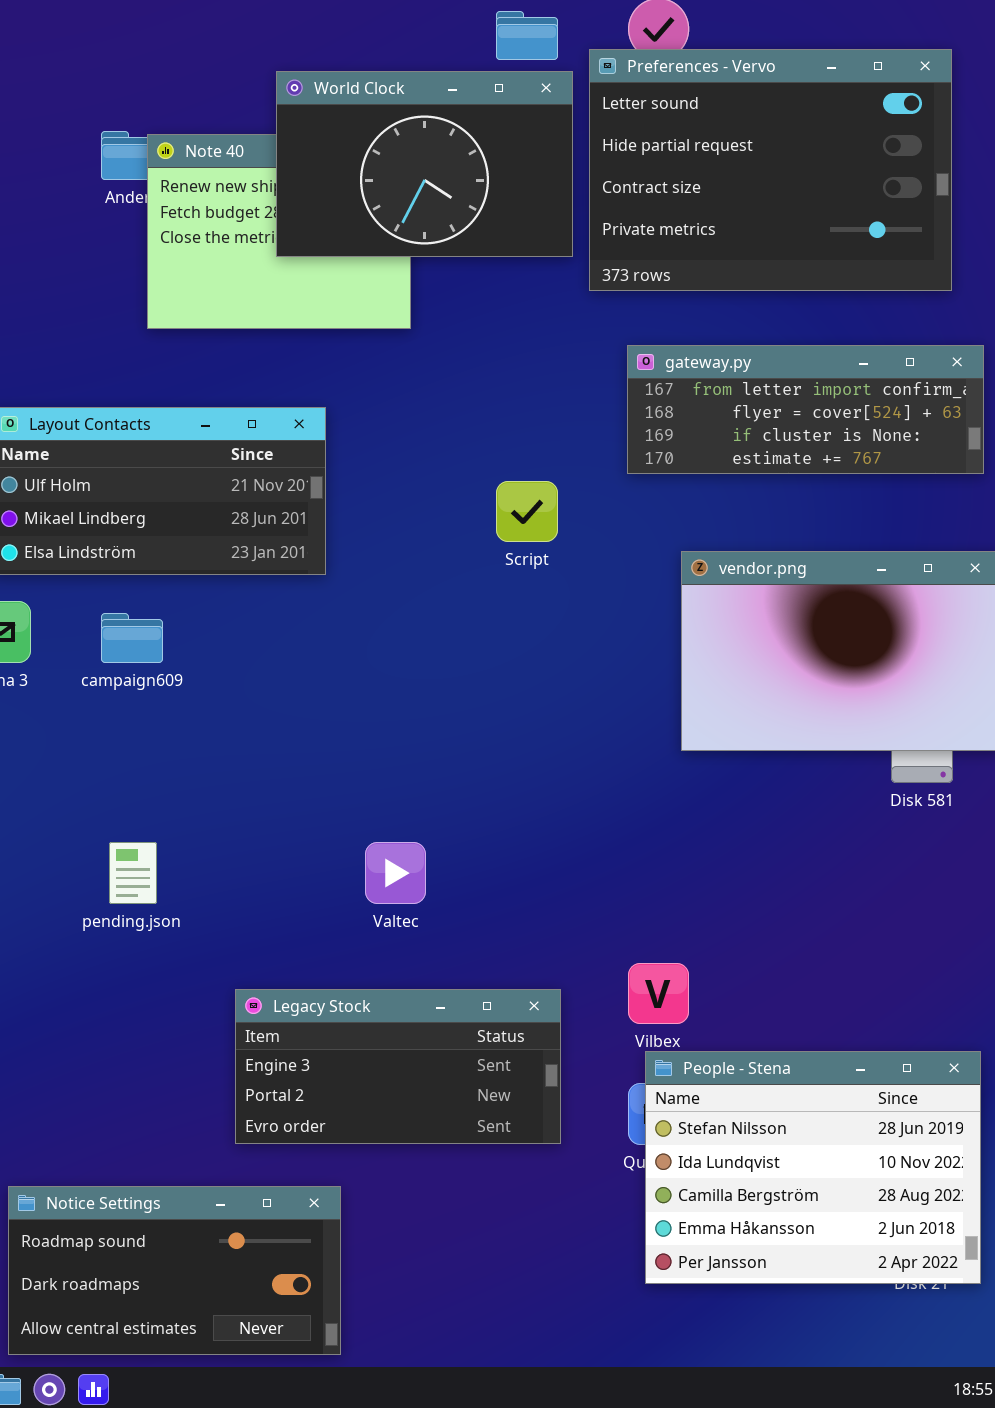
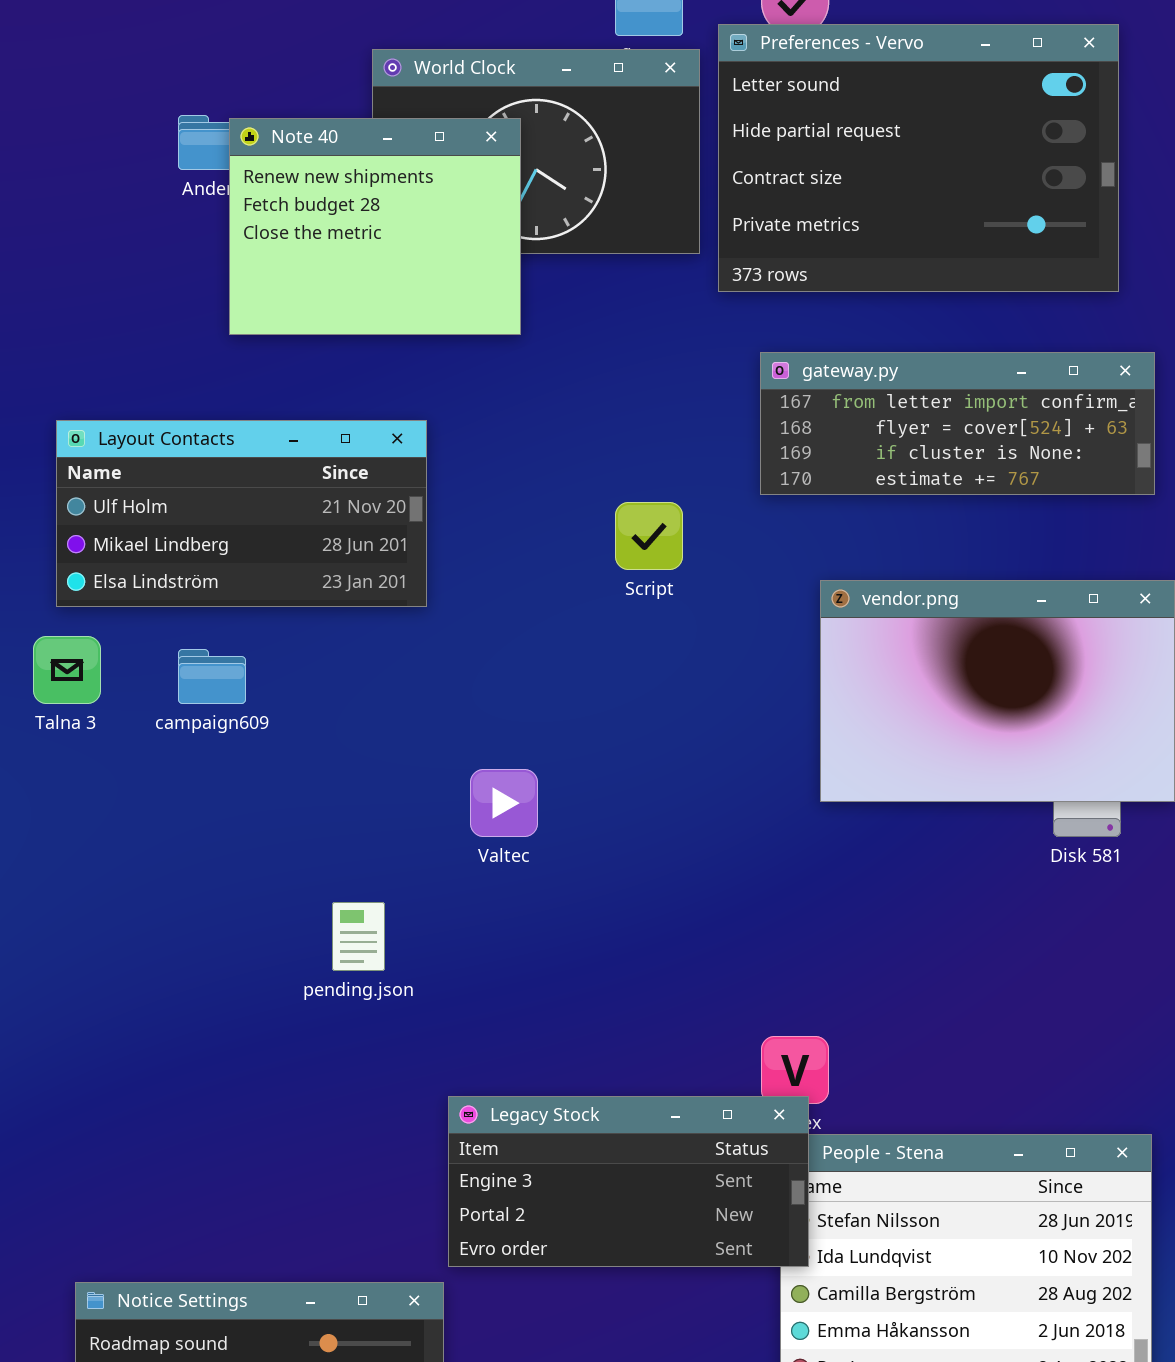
Note 40: [147,134,411,329] -> [229,118,521,335], raised
pending.json: [109,842,157,904] -> [332,902,385,971], moved
Valtec: [365,842,426,904] -> [470,769,538,837], moved
Legacy Stock: [235,989,561,1144] -> [448,1096,809,1267], moved

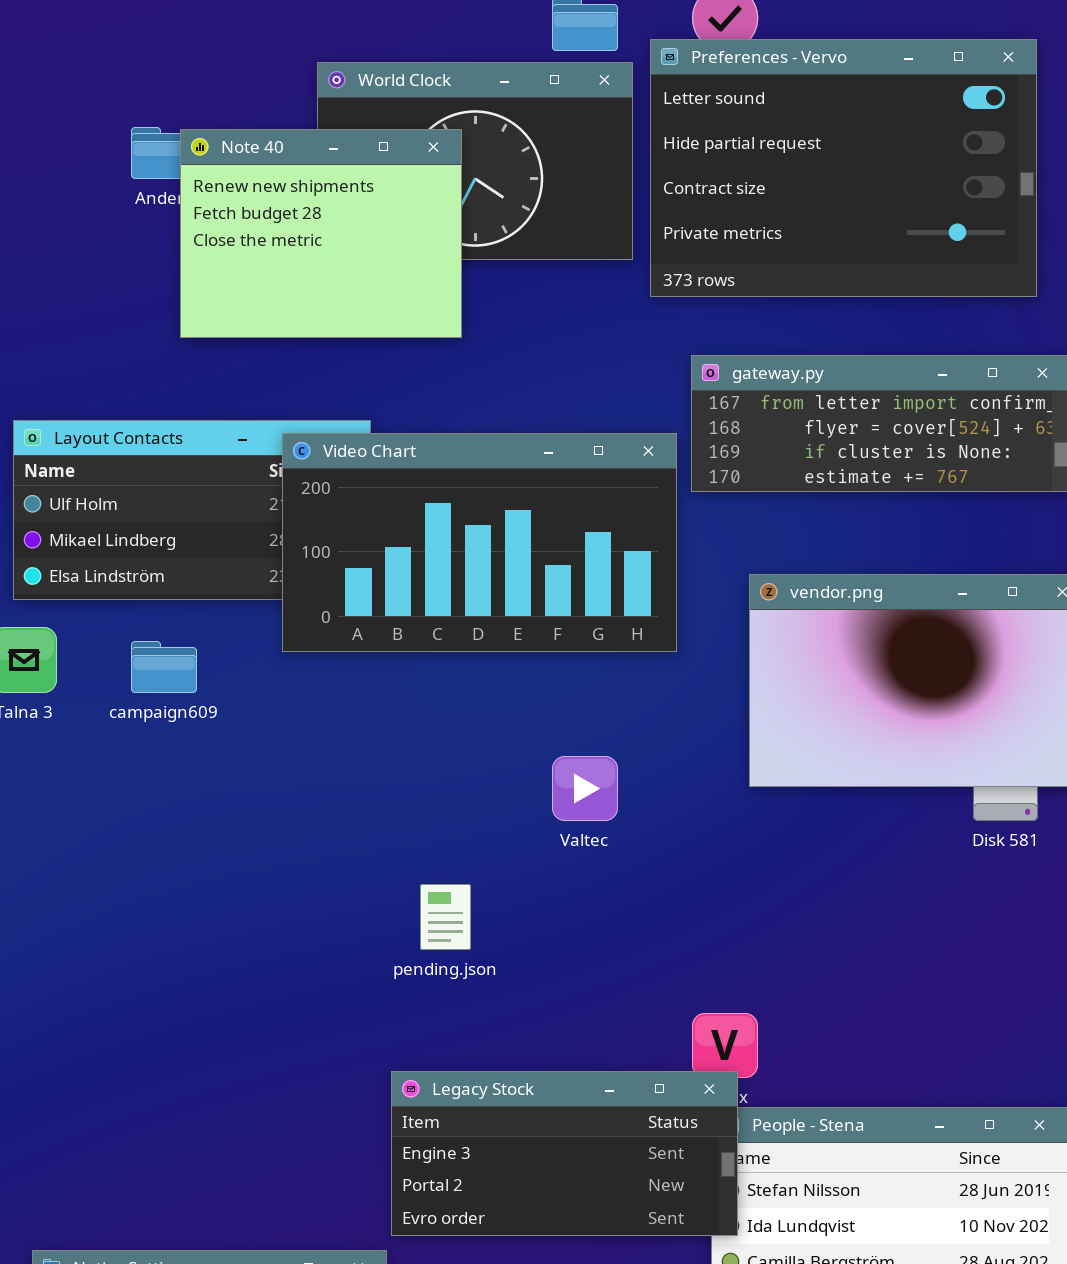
Video Chart: none -> [282,433,677,652], opened
Valtec: [470,769,538,837] -> [552,756,618,821], moved
pending.json: [332,902,385,971] -> [420,884,471,950], moved

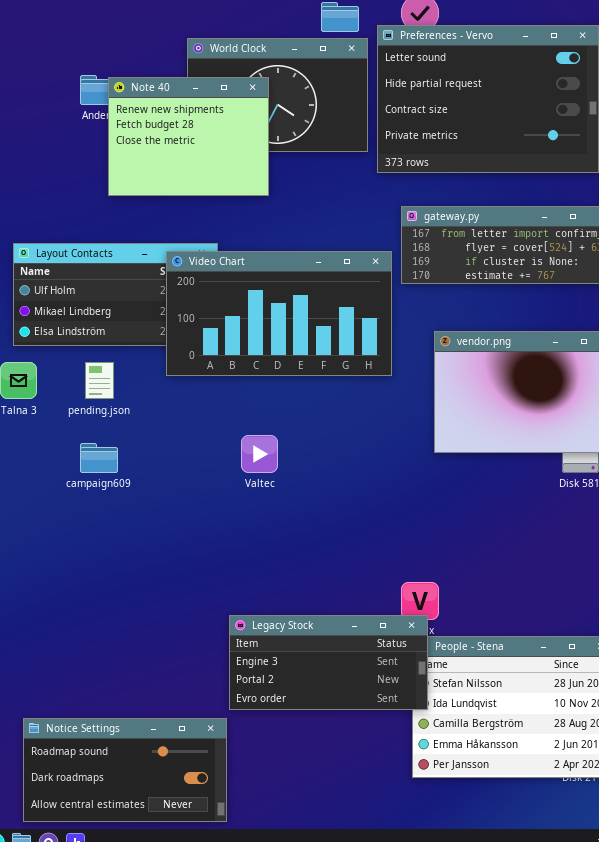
campaign609: [131,641,197,693] -> [80,443,118,473], moved
Valtec: [552,756,618,821] -> [241,435,278,473], moved
pending.json: [420,884,471,950] -> [85,362,114,399], moved

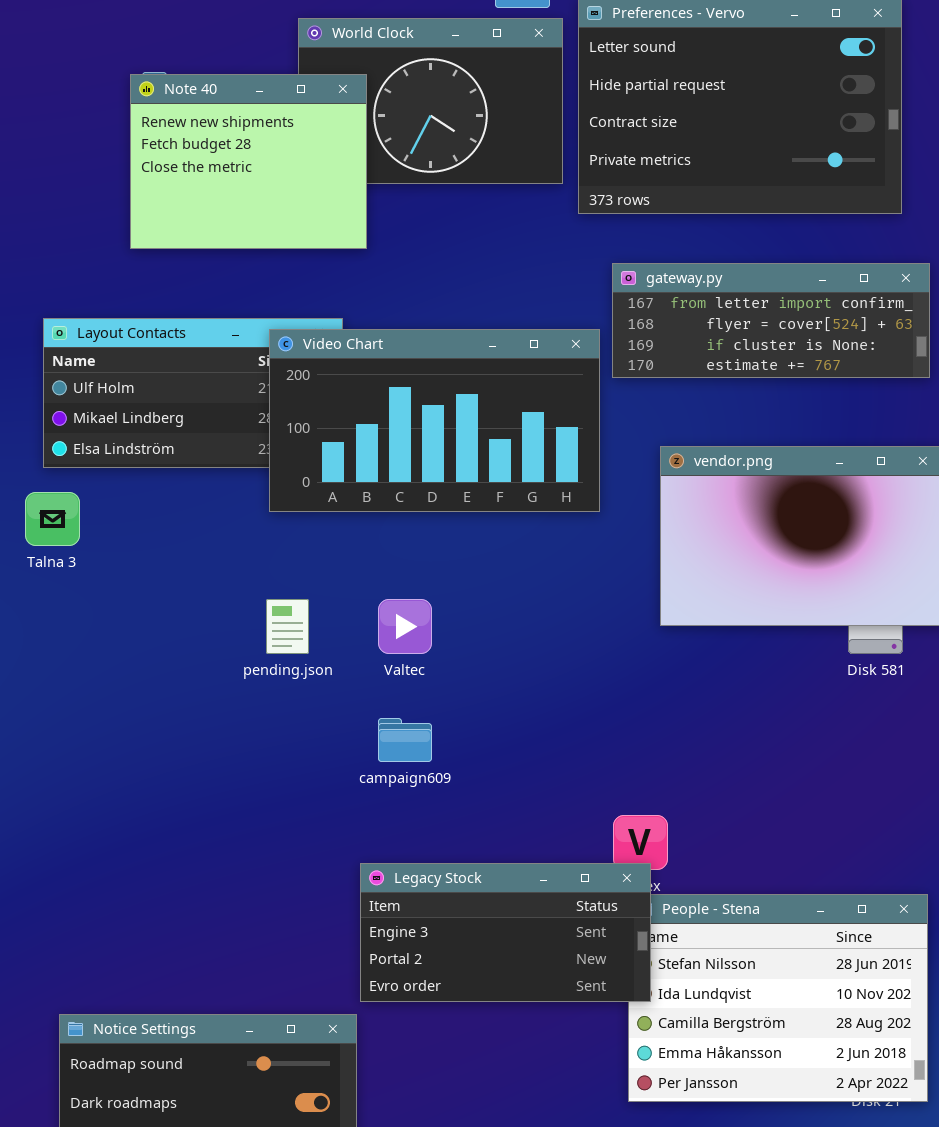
Note 40: [108,77,269,196] -> [130,74,367,249], moved
pending.json: [85,362,114,399] -> [266,599,309,654], moved
campaign609: [80,443,118,473] -> [378,718,432,762], moved

